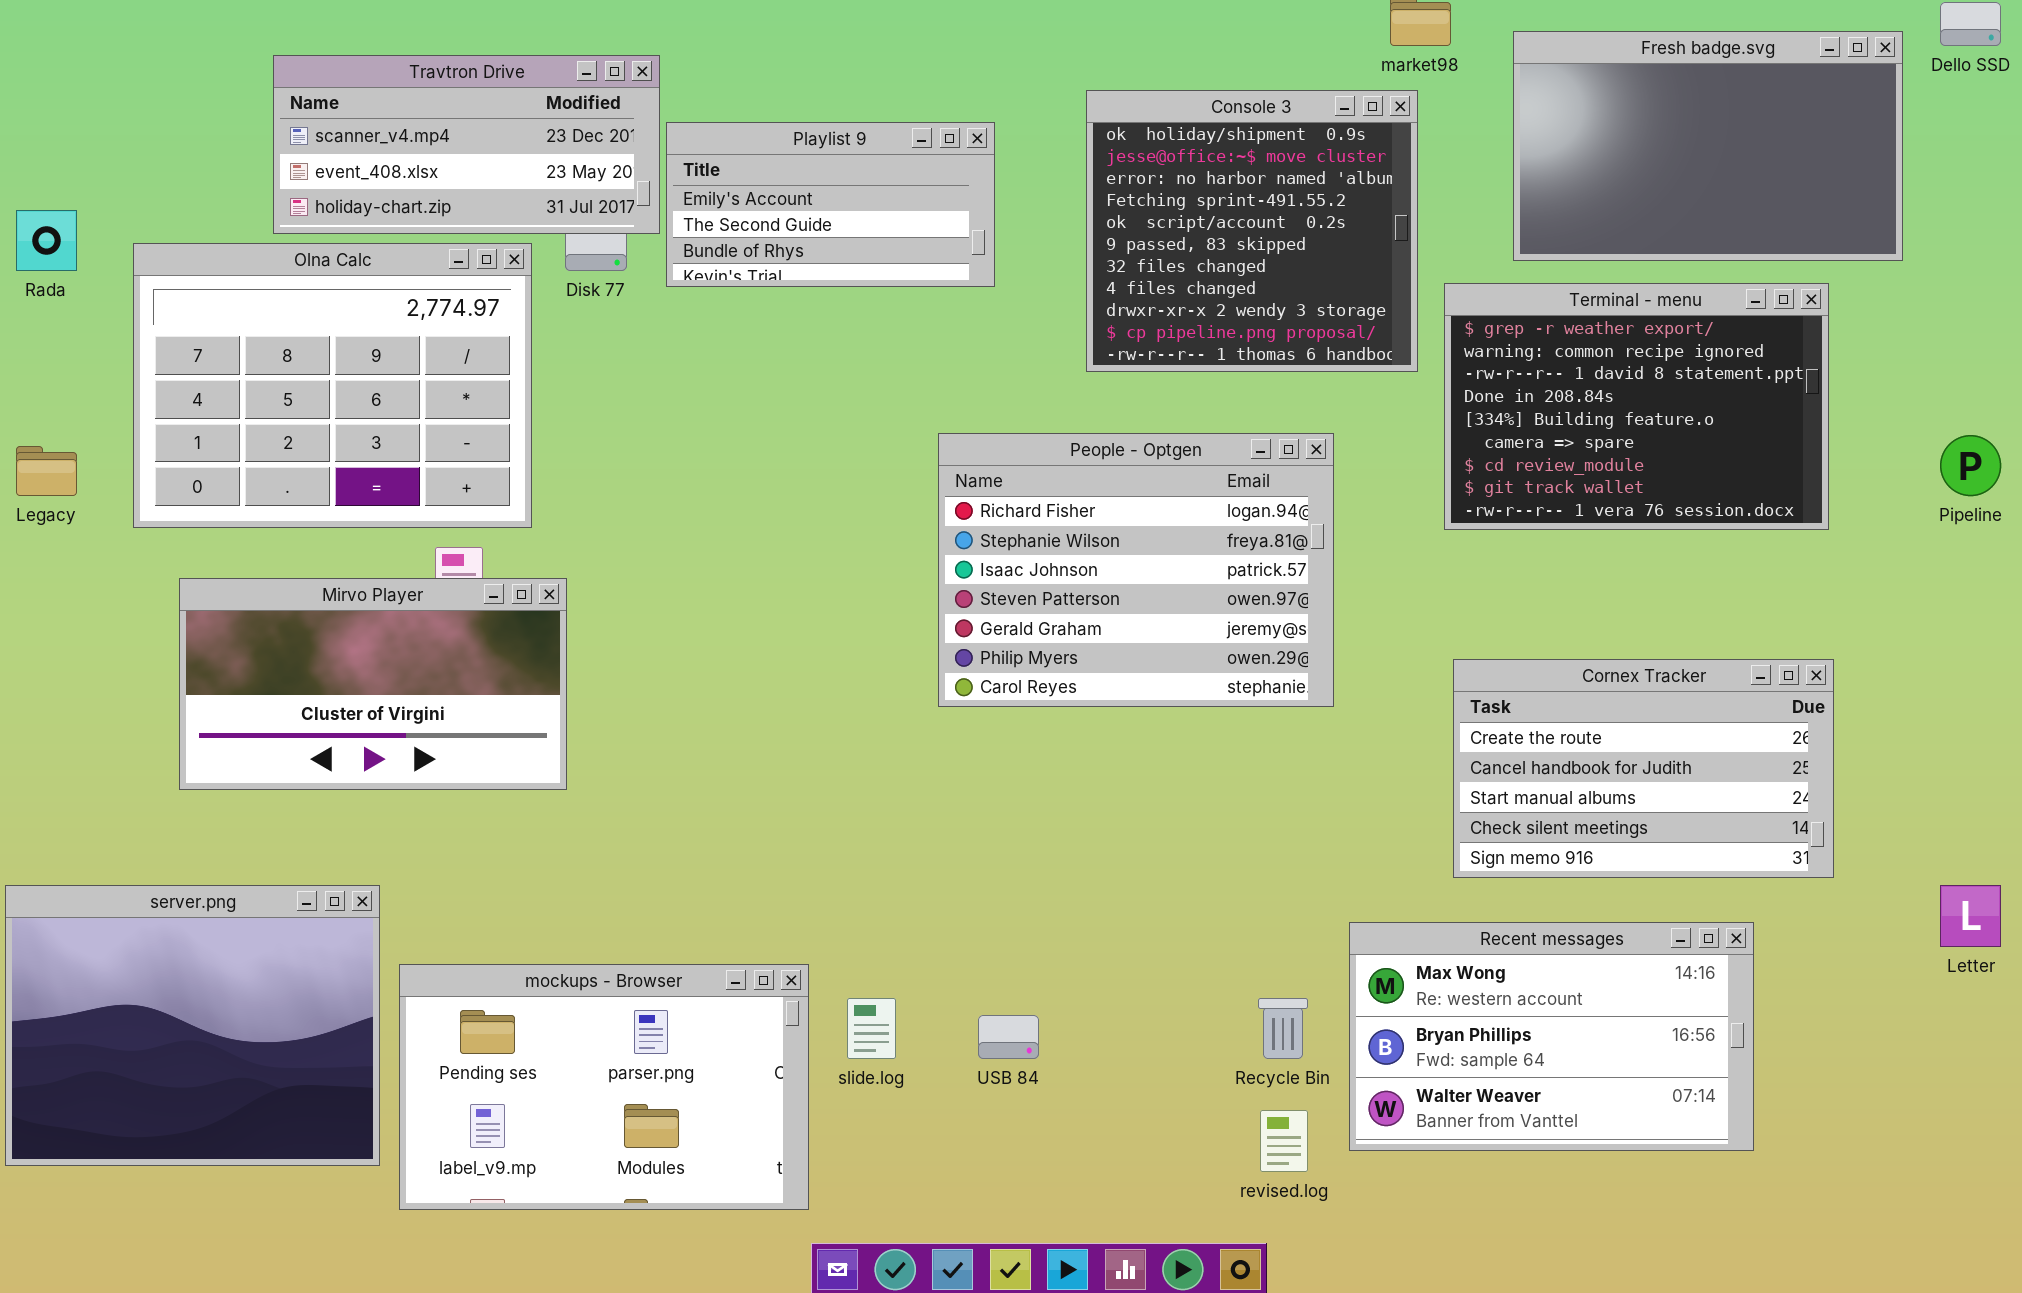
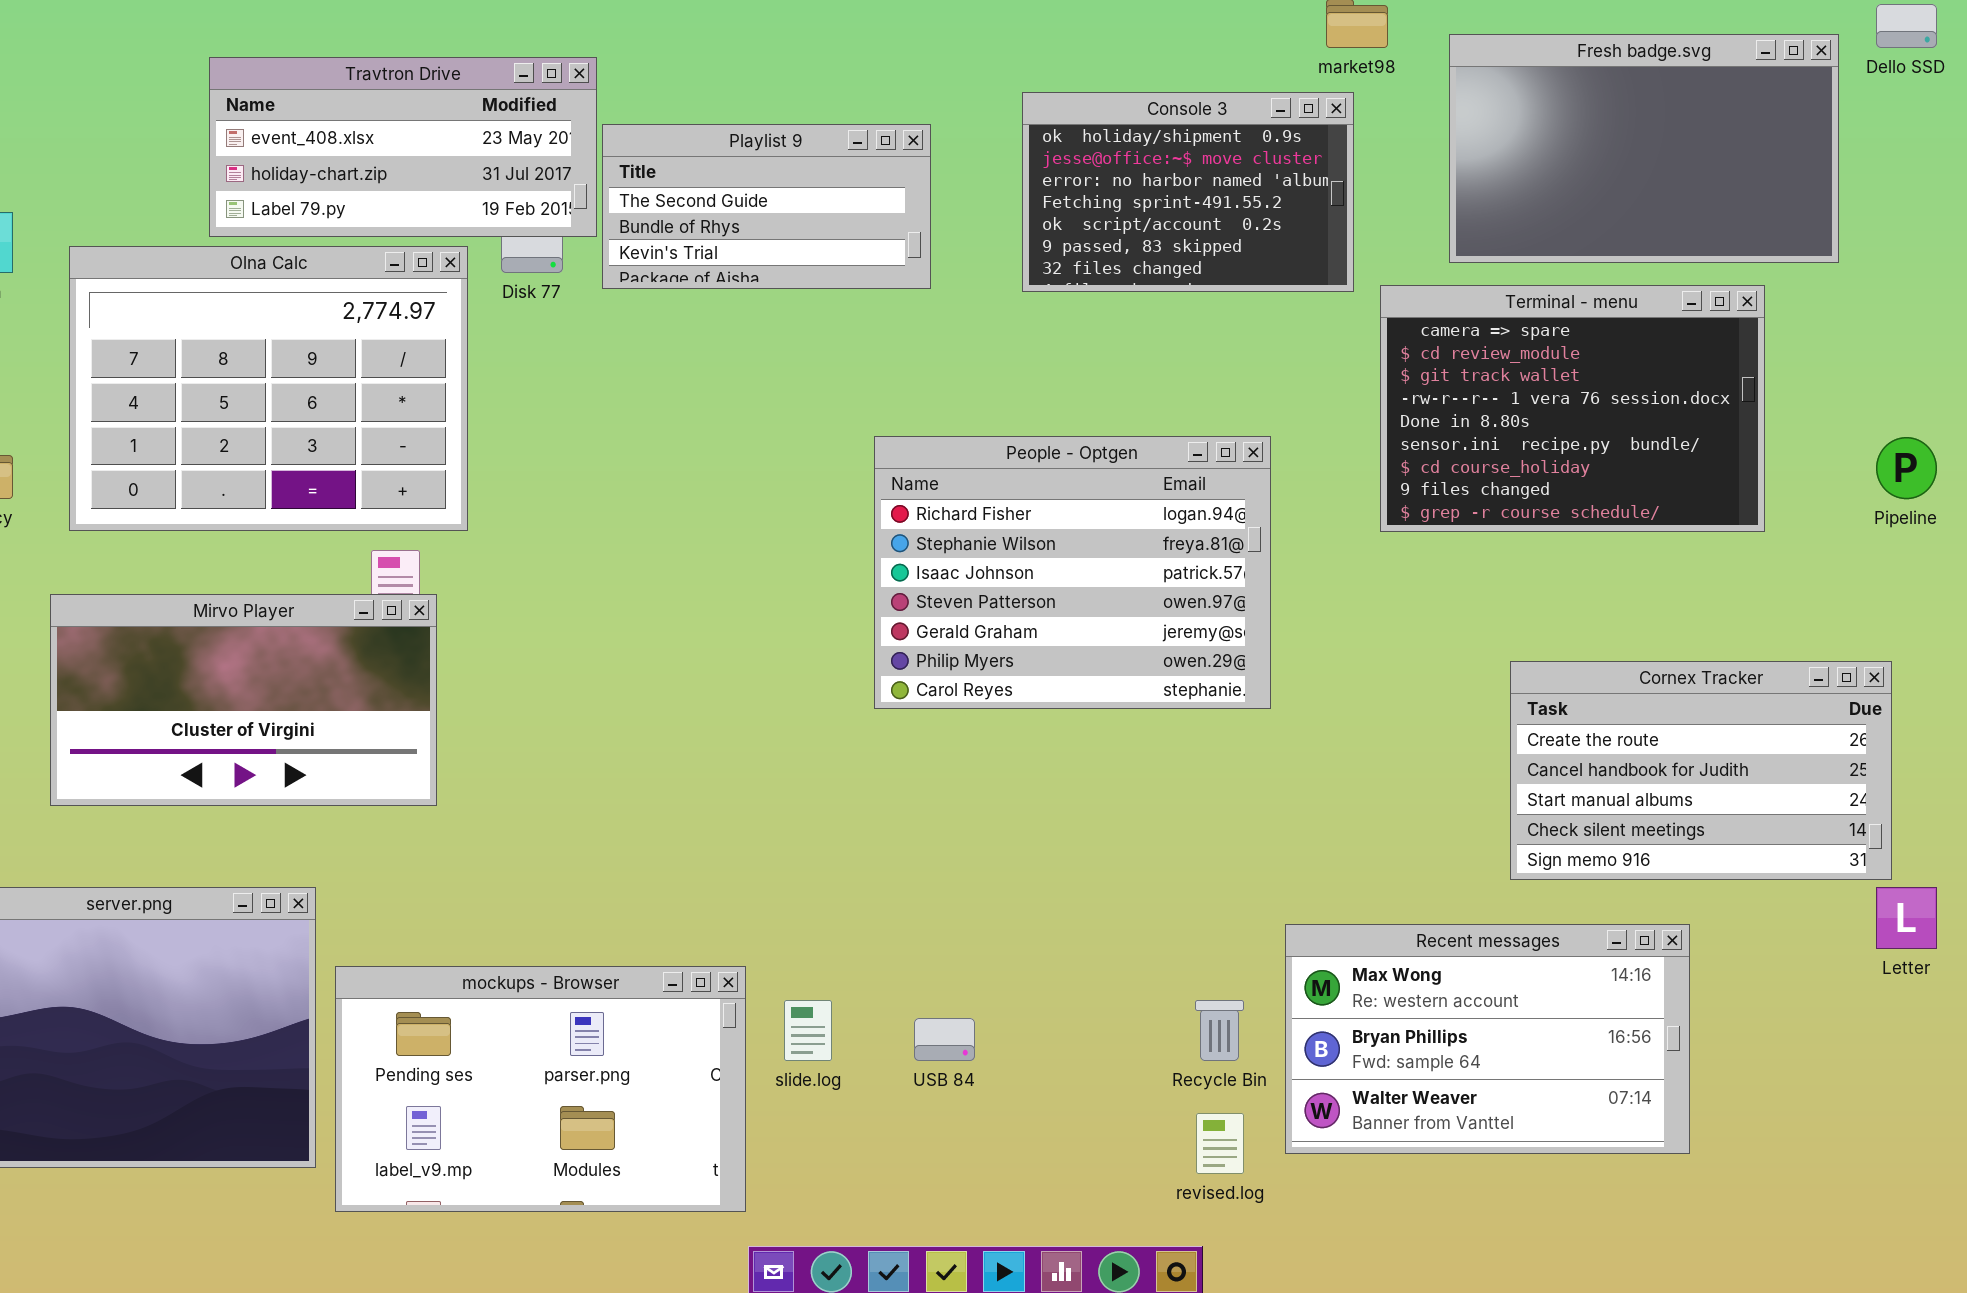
Travtron Drive: [273,55,660,234] -> [209,57,597,237], scrolled down 1 row
Console 3: [1086,90,1418,372] -> [1022,92,1354,292], resized
Playlist 9: [666,122,995,287] -> [602,124,931,289], scrolled down 1 row
Terminal - menu: [1444,283,1829,530] -> [1380,285,1765,532], scrolled down 5 rows
Mirvo Player: [179,578,567,790] -> [50,594,437,806], moved
Cornex Tracker: [1453,659,1834,878] -> [1510,661,1892,880], moved

